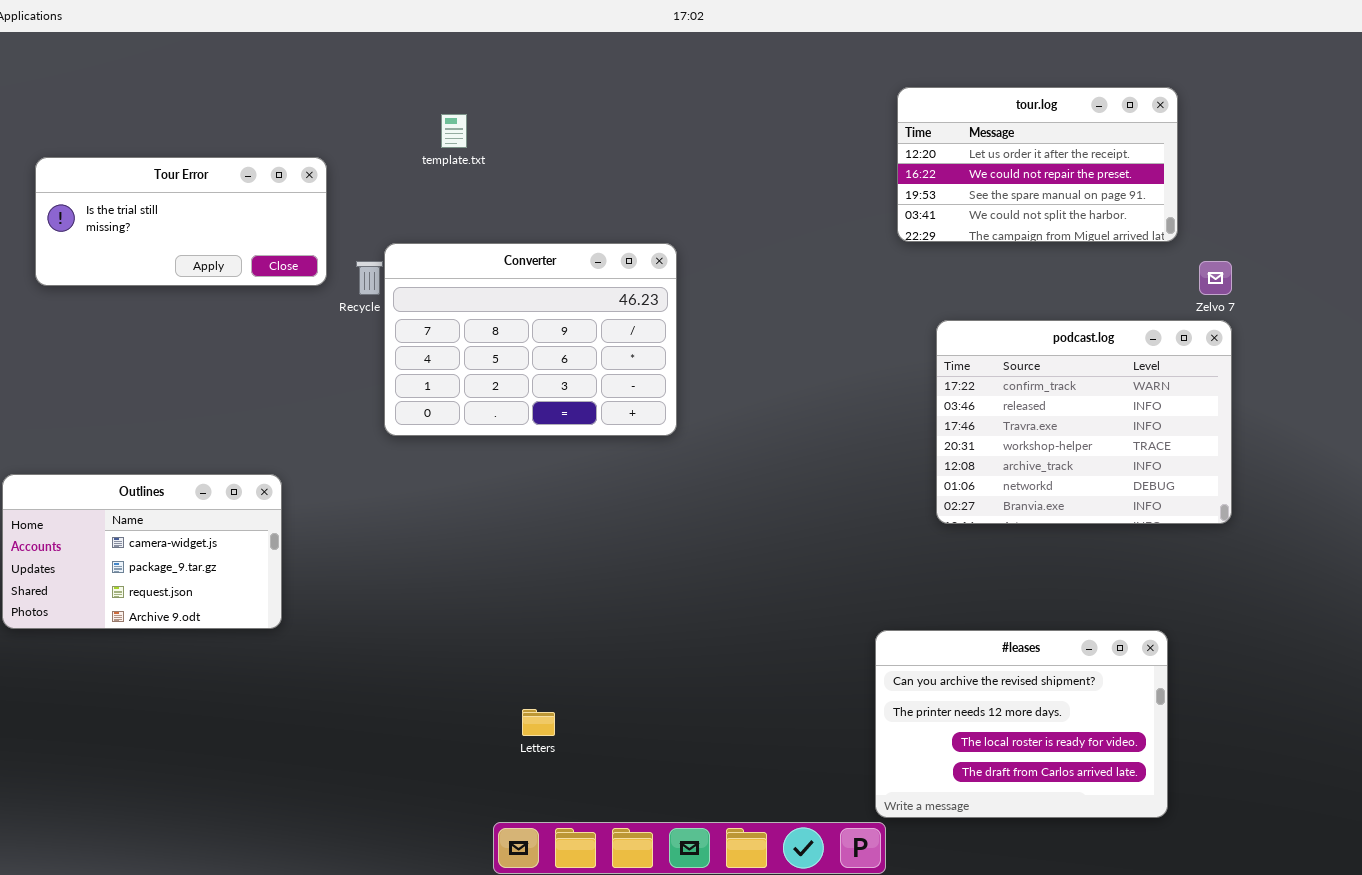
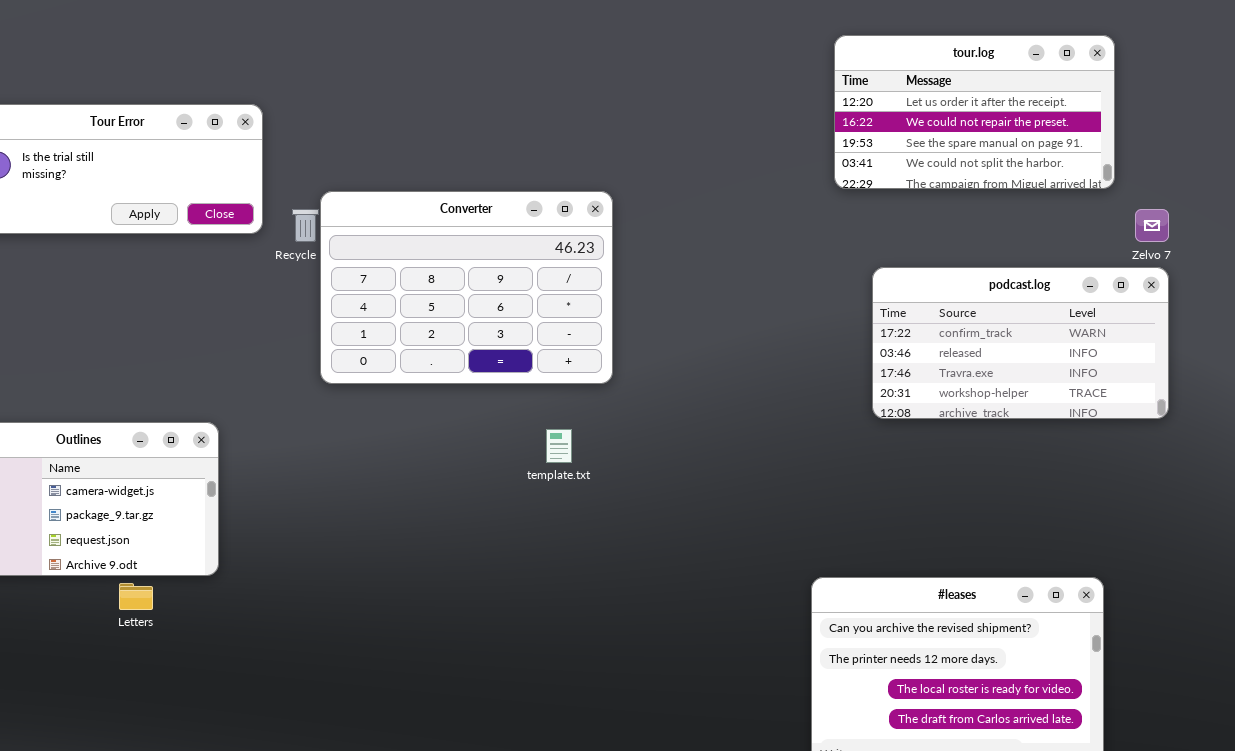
template.txt: [441,114,467,148] -> [546,429,572,463], moved
podcast.log: [936,320,1232,524] -> [872,267,1169,419], resized
Letters: [522,709,555,736] -> [119,583,153,610], moved

